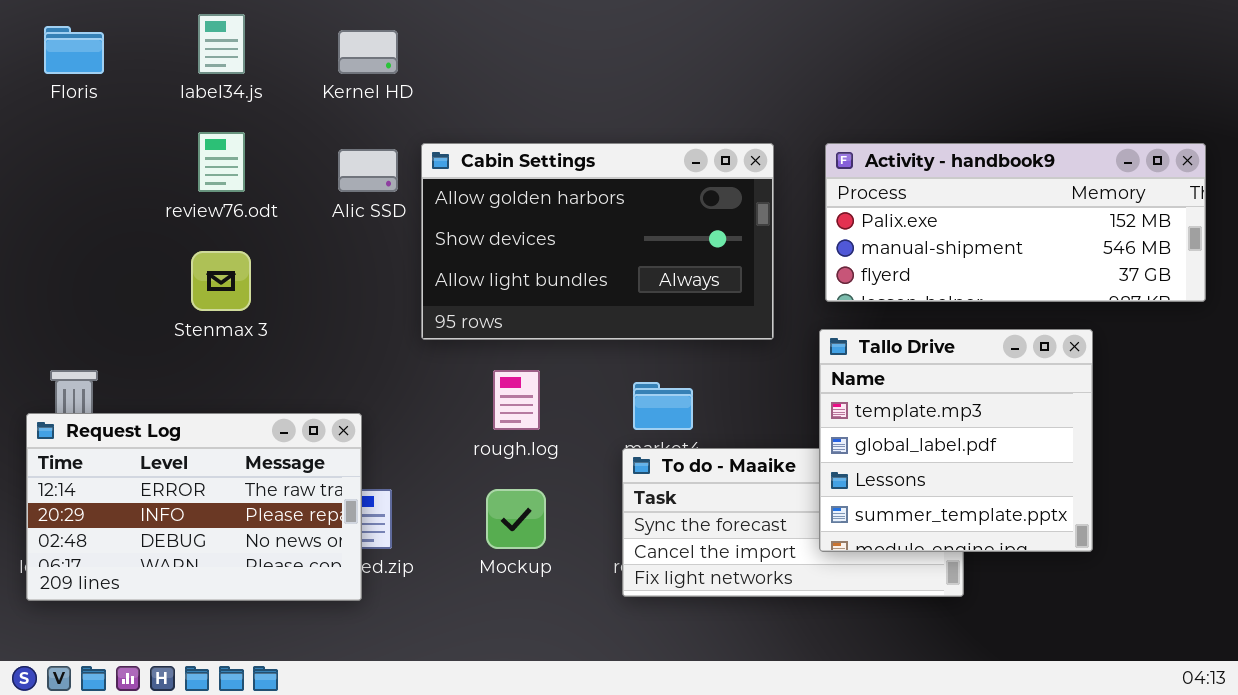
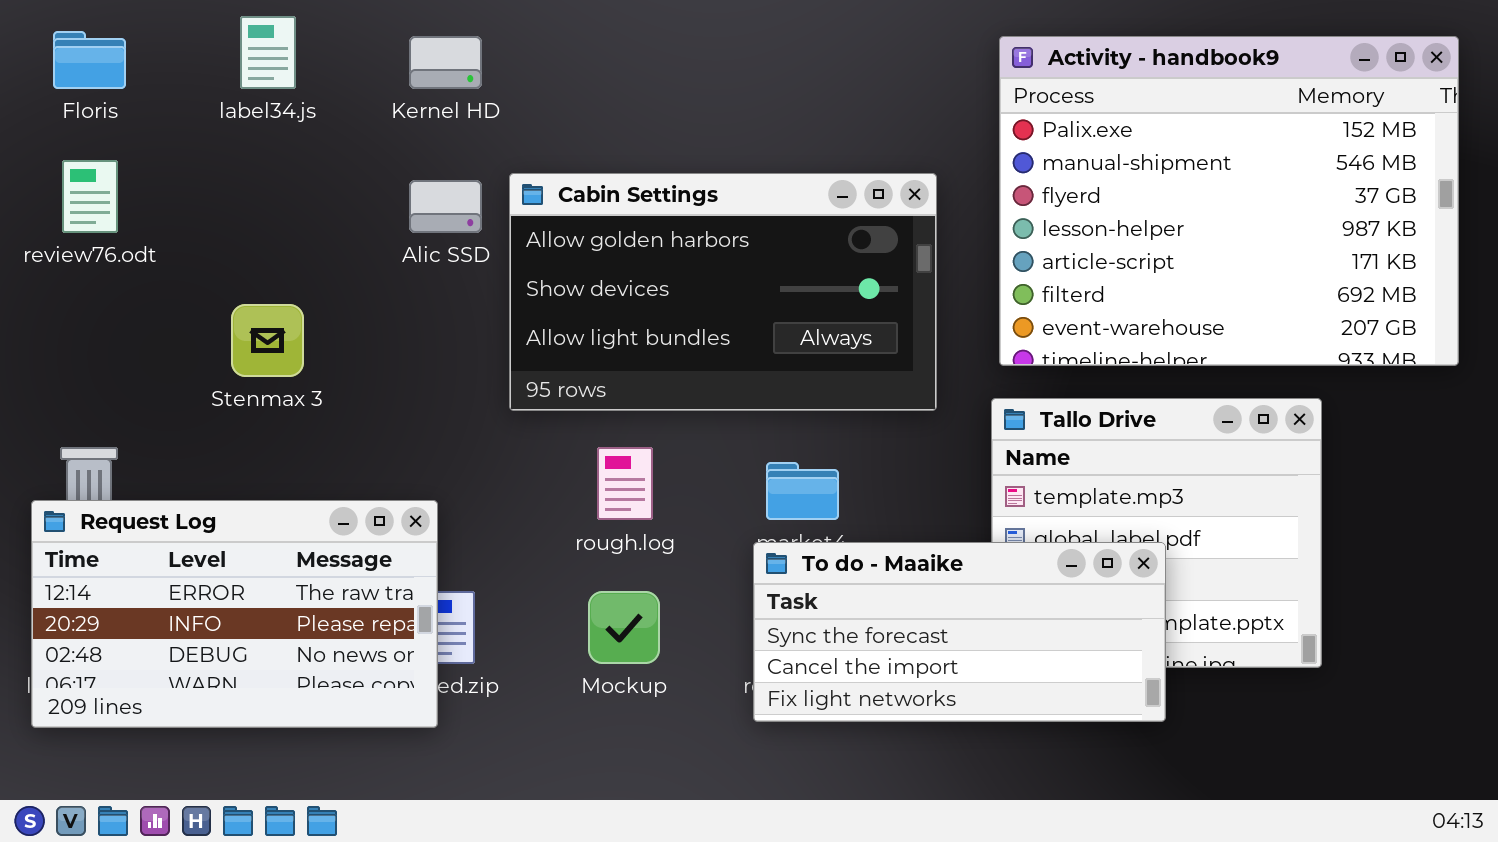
review76.odt: [198,132,245,192] -> [62,160,118,233], moved
Activity - handbook9: [825,143,1206,302] -> [999,36,1459,366], resized
To do - Maaike: [622,448,964,597] -> [753,542,1166,722], raised

